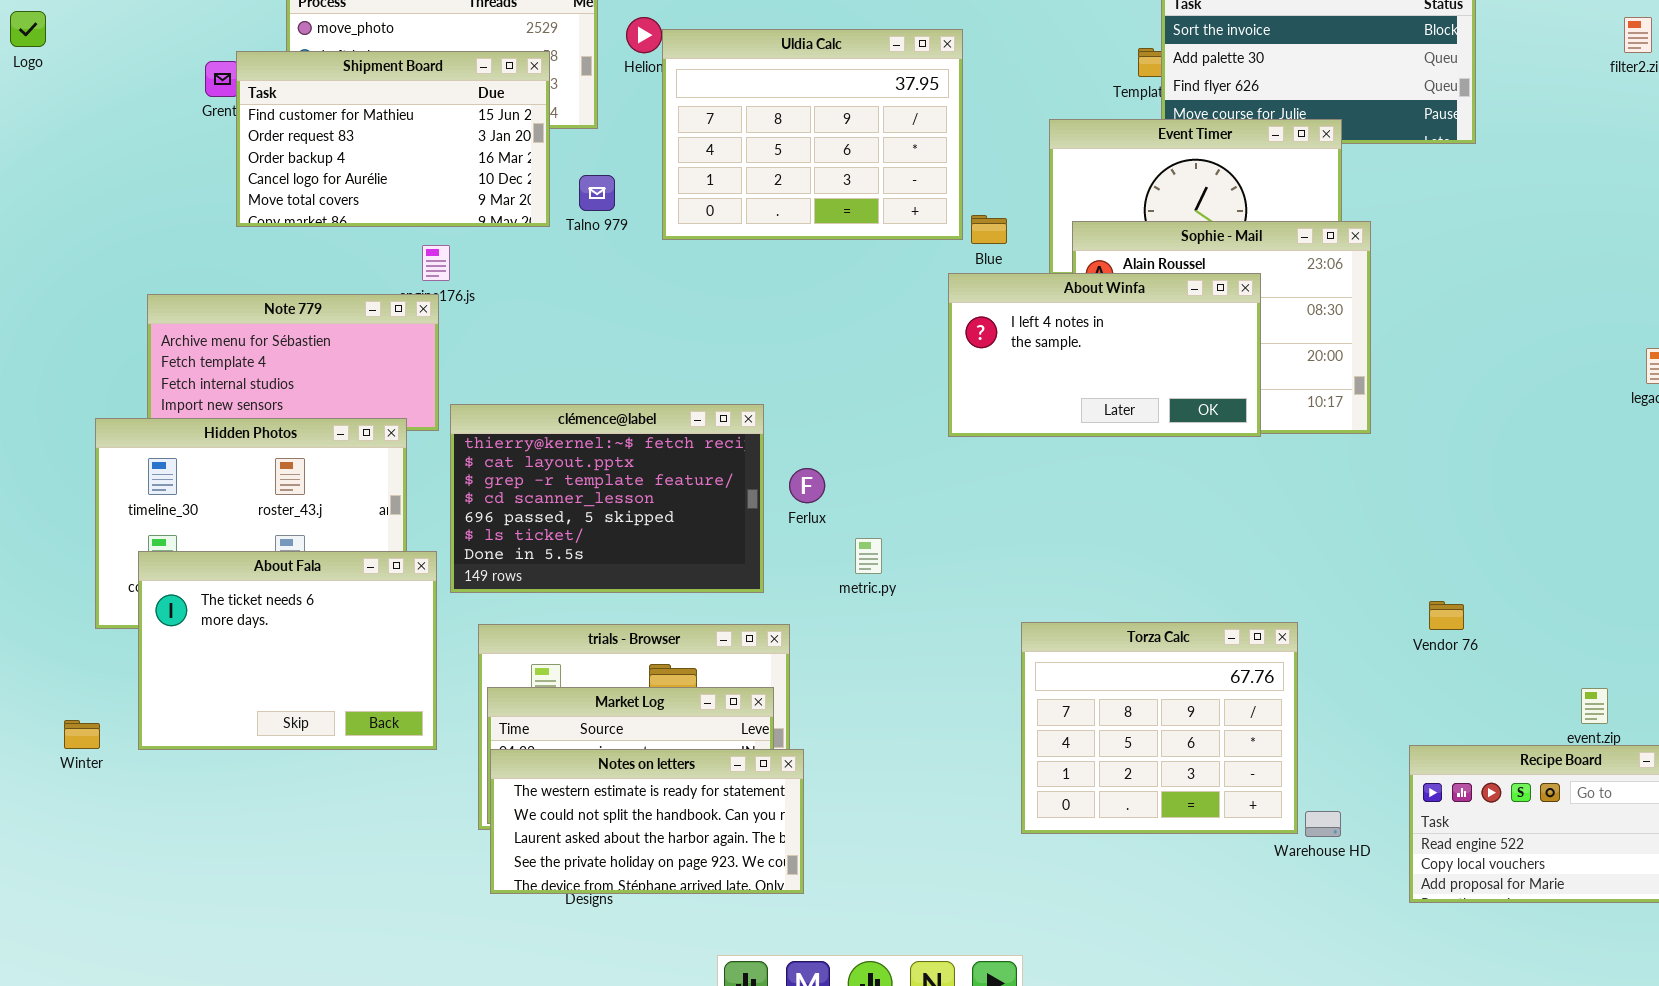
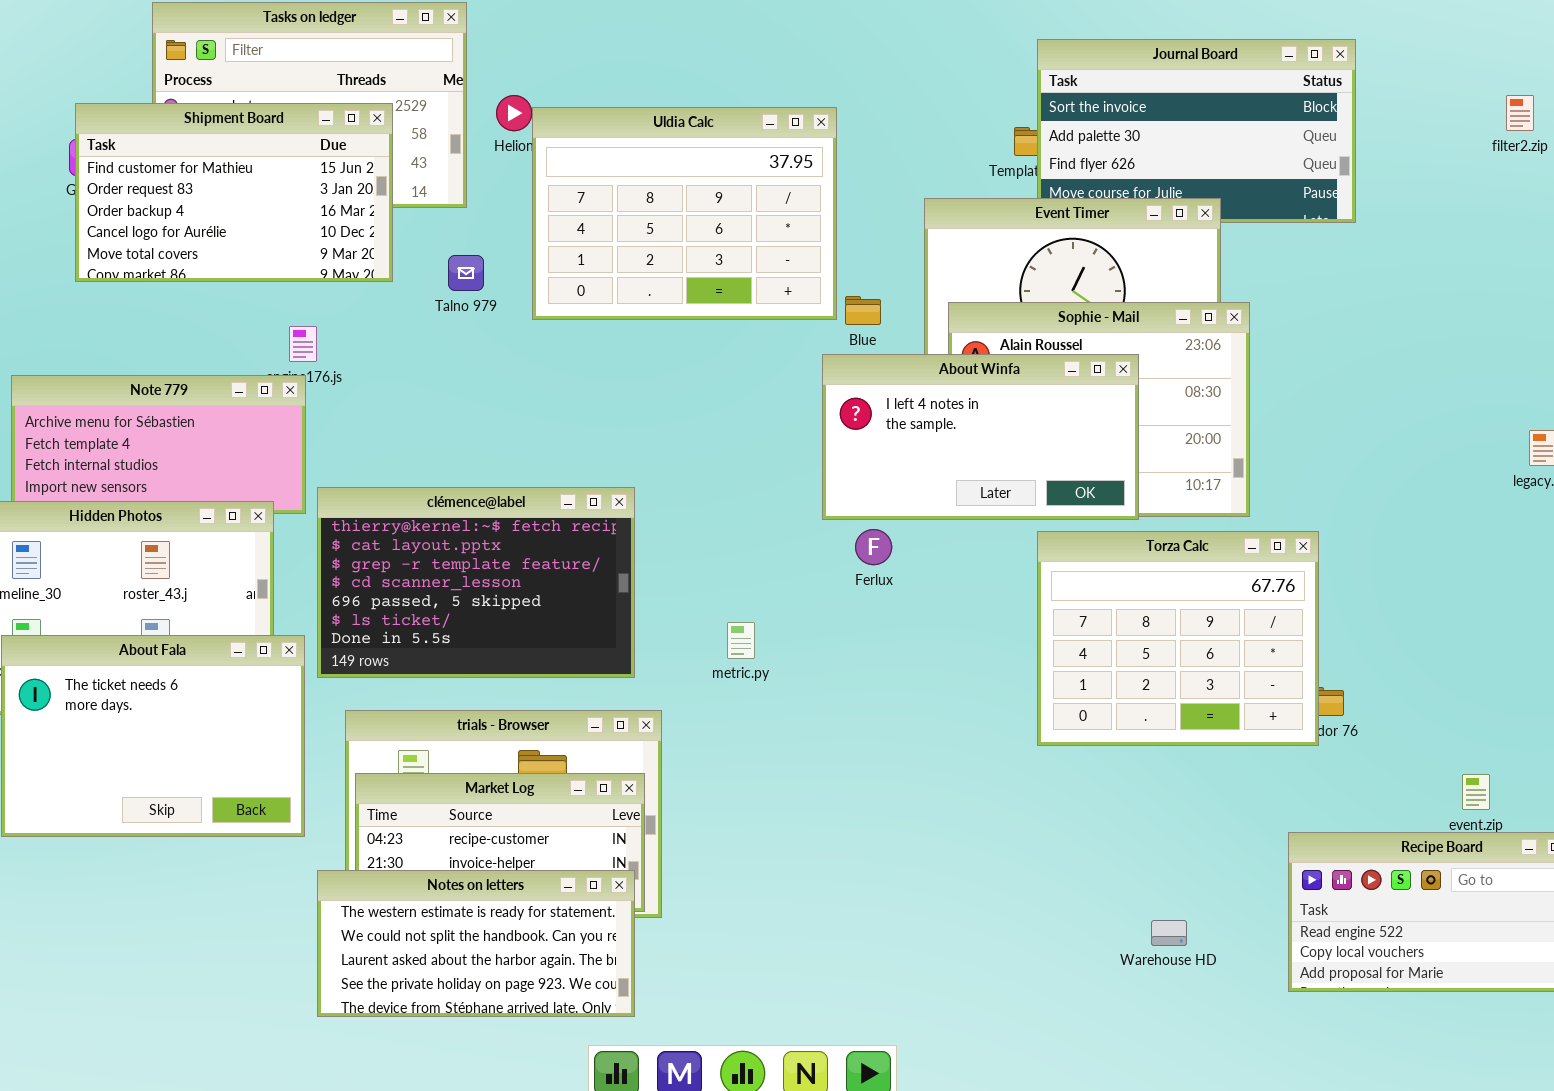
Shipment Board: [236,51,550,227] -> [75,103,393,282], moved
Ferlux: [789,468,825,503] -> [855,529,892,565], moved
Torza Calc: [1021,622,1298,834] -> [1037,531,1319,746], moved
Notes on letters: [490,749,804,894] -> [317,870,635,1017], moved
Warehouse HD: [1305,811,1341,837] -> [1151,920,1187,946], moved

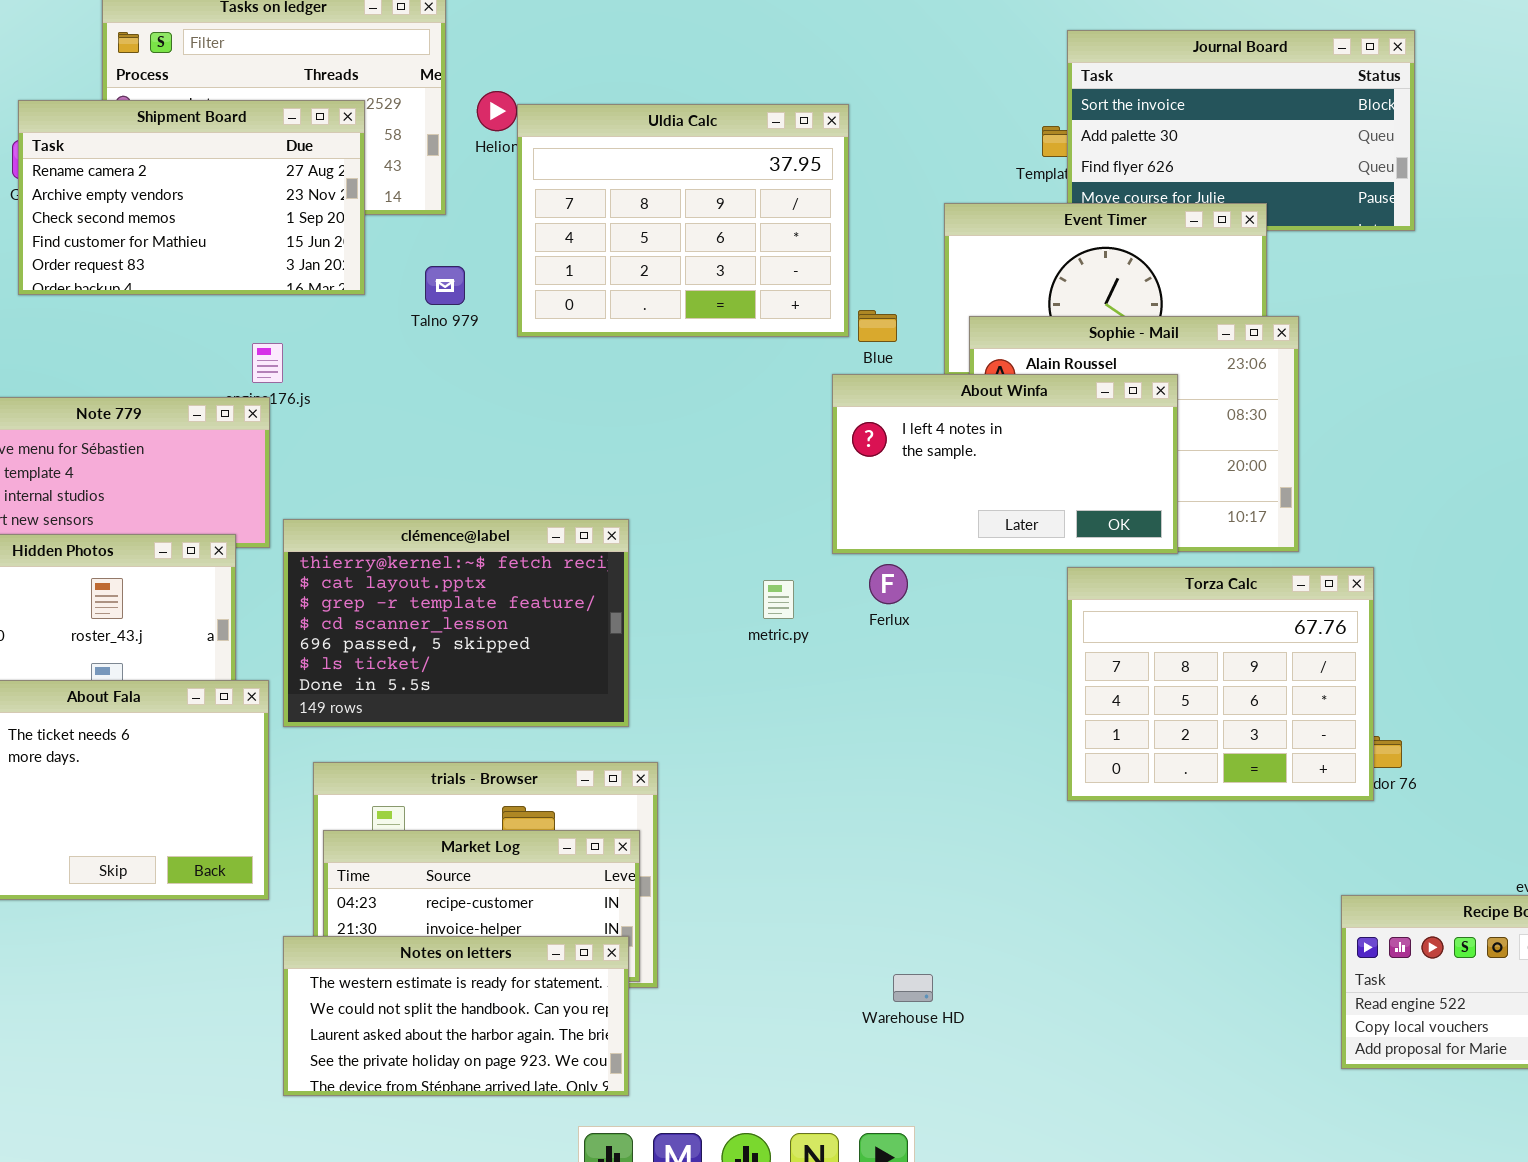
Shipment Board: [75,103,393,282] -> [18,100,365,295], scrolled up 3 rows
metric.py: [727,622,755,659] -> [763,580,794,619], moved
Warehouse HD: [1151,920,1187,946] -> [893,974,933,1002], moved

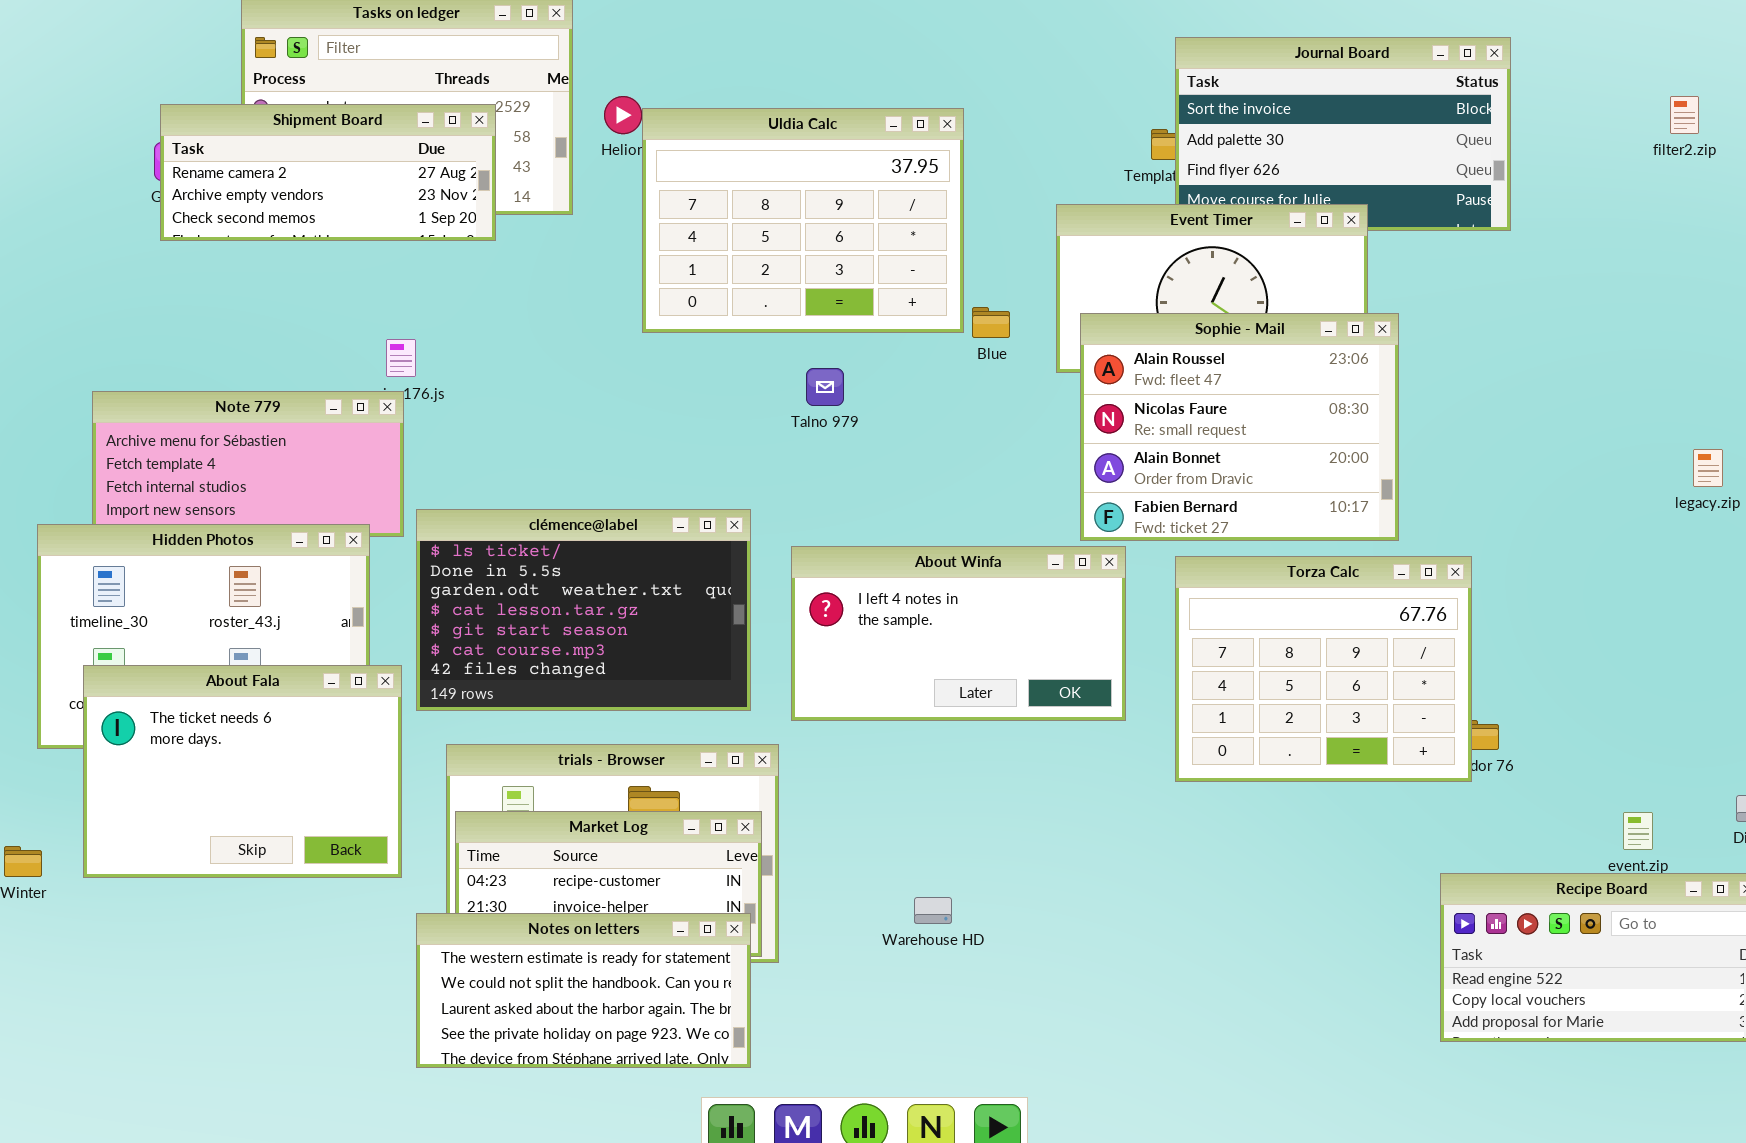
Shipment Board: [18,100,365,295] -> [160,104,496,241], resized
Talno 979: [425,266,465,305] -> [806,368,844,406], moved
About Winfa: [832,374,1178,554] -> [791,546,1126,721], moved
clémence@label: [283,519,629,727] -> [416,509,751,711], scrolled down 5 rows
Warehouse HD: [893,974,933,1002] -> [914,897,952,924], moved

